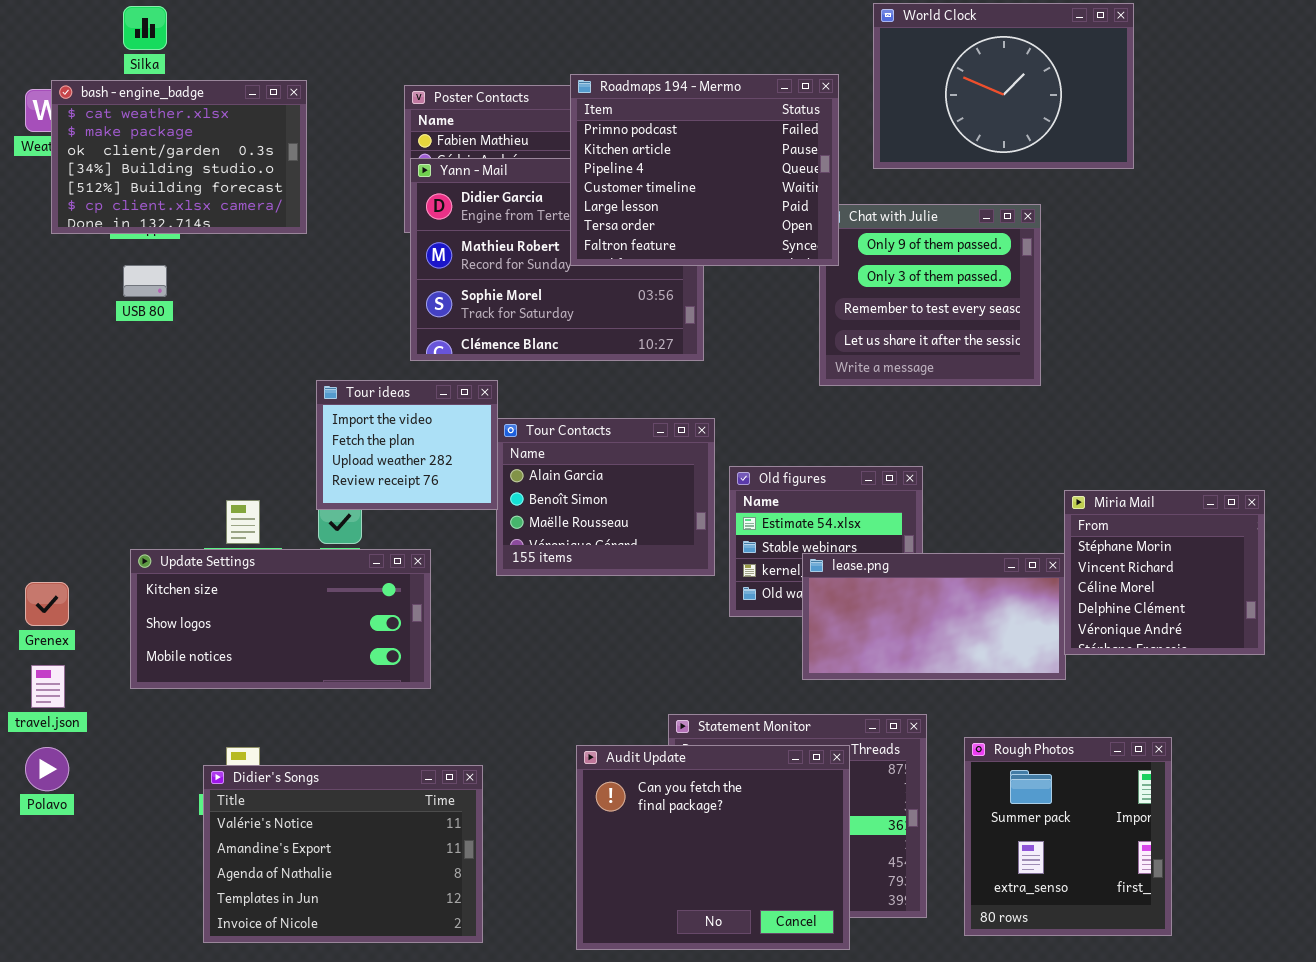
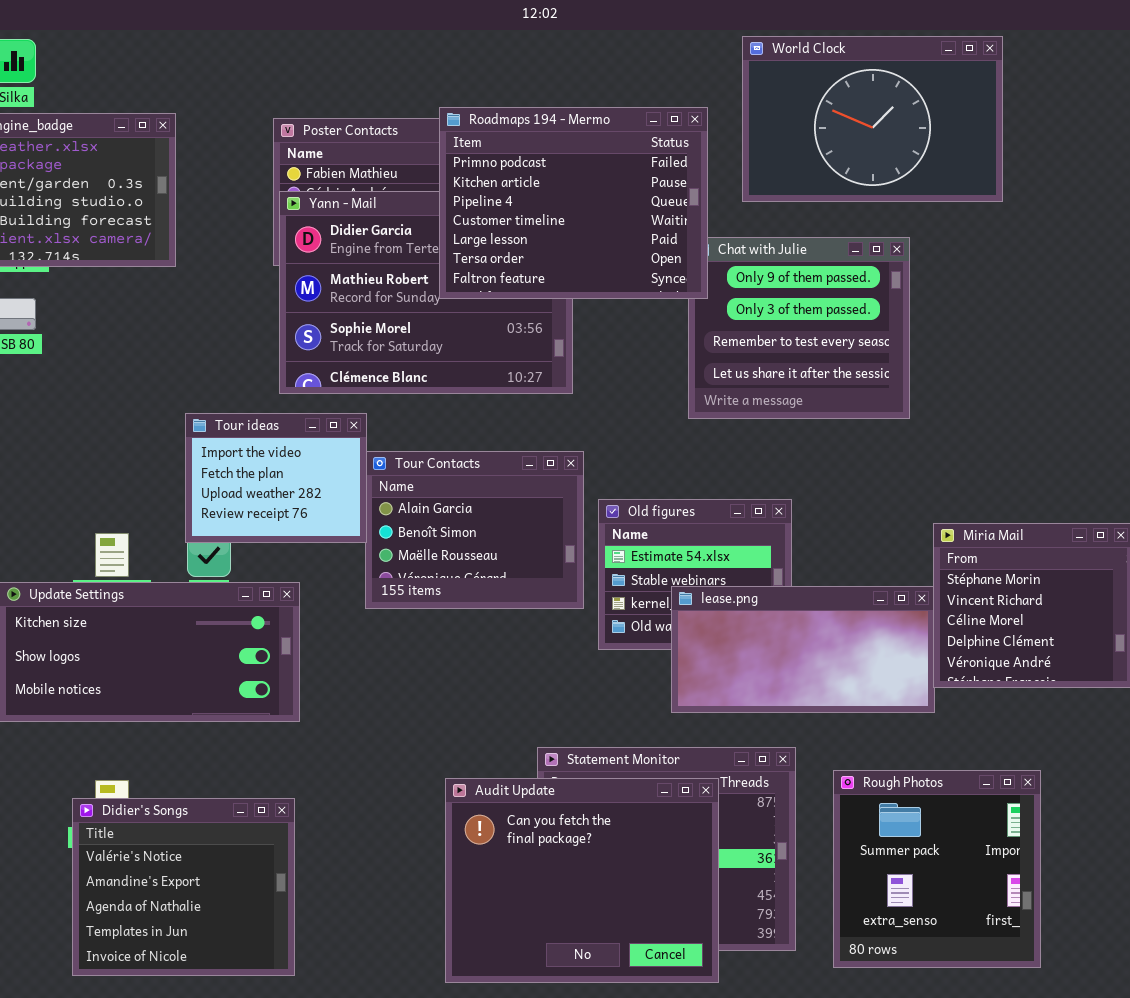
Didier's Songs: [203,765,483,943] -> [72,798,295,976], resized

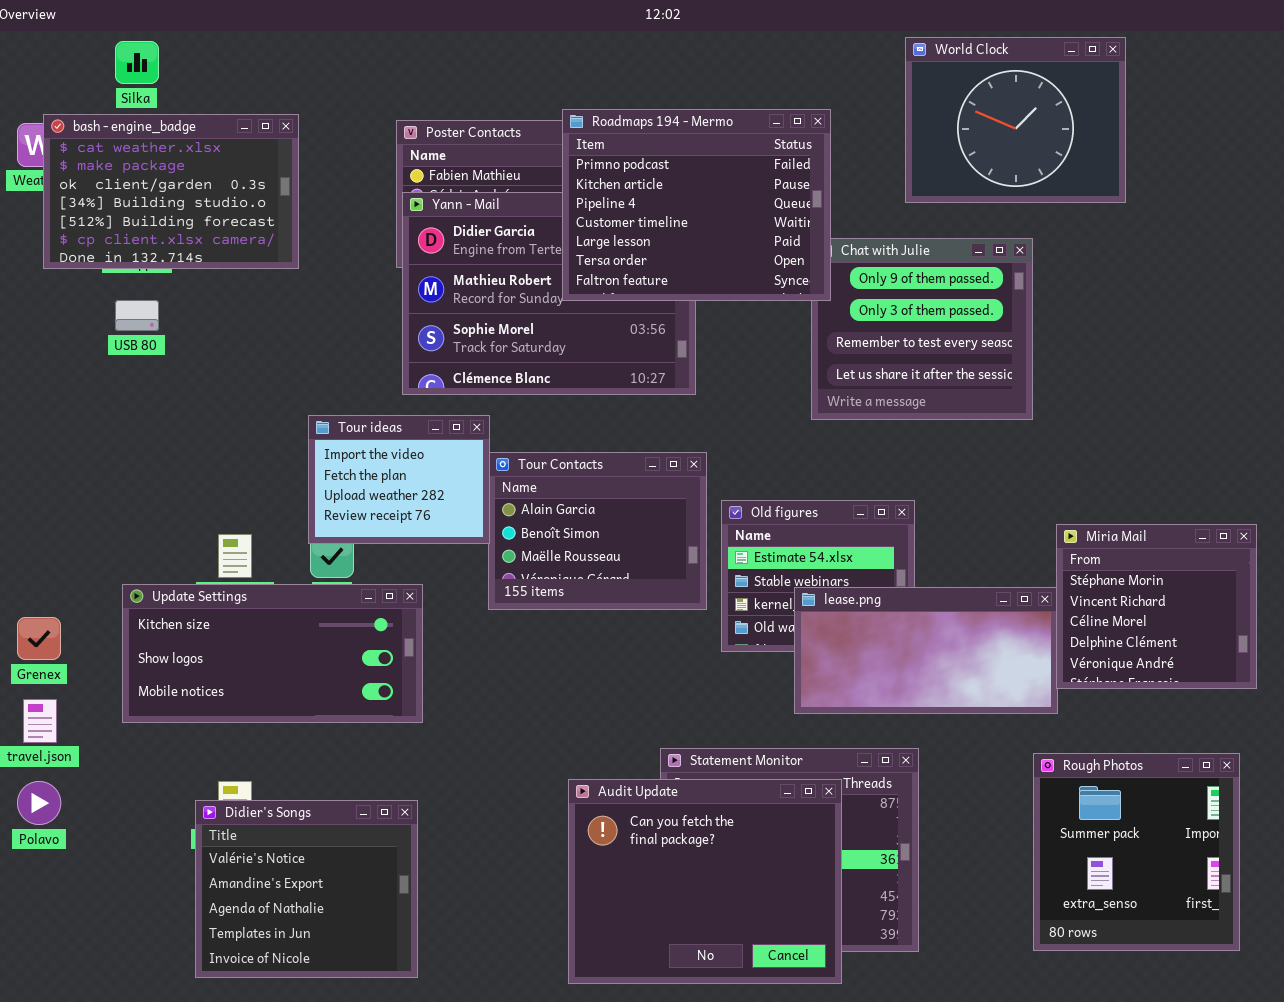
World Clock: [742,36,1003,202] -> [905,37,1126,203], resized
Rough Photos: [833,770,1041,968] -> [1033,753,1240,951], moved

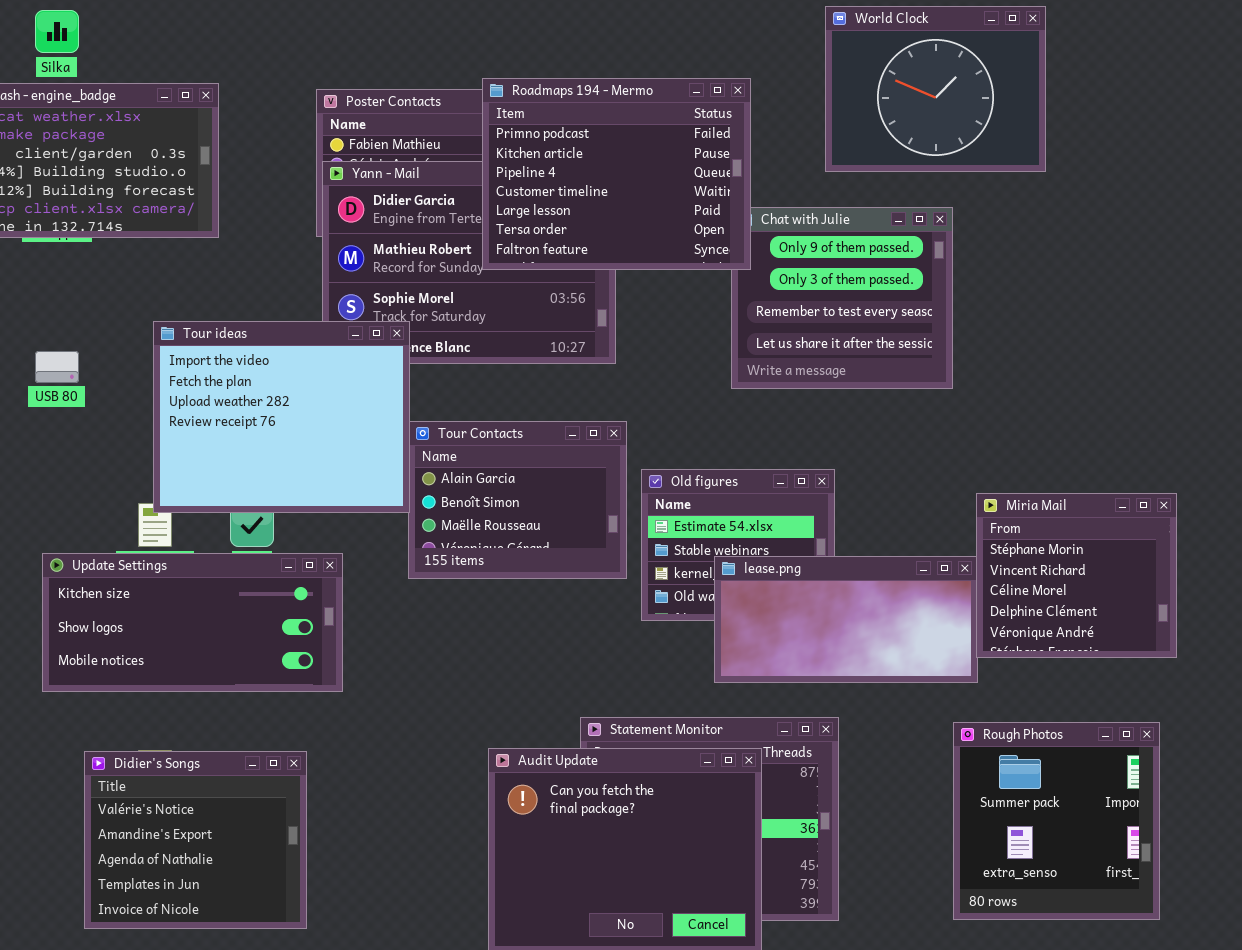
USB 80: [115,300,159,331] -> [35,351,79,383], moved
Tour ideas: [308,415,490,544] -> [153,321,410,513], resized
Didier's Songs: [195,800,418,978] -> [84,751,307,929], moved

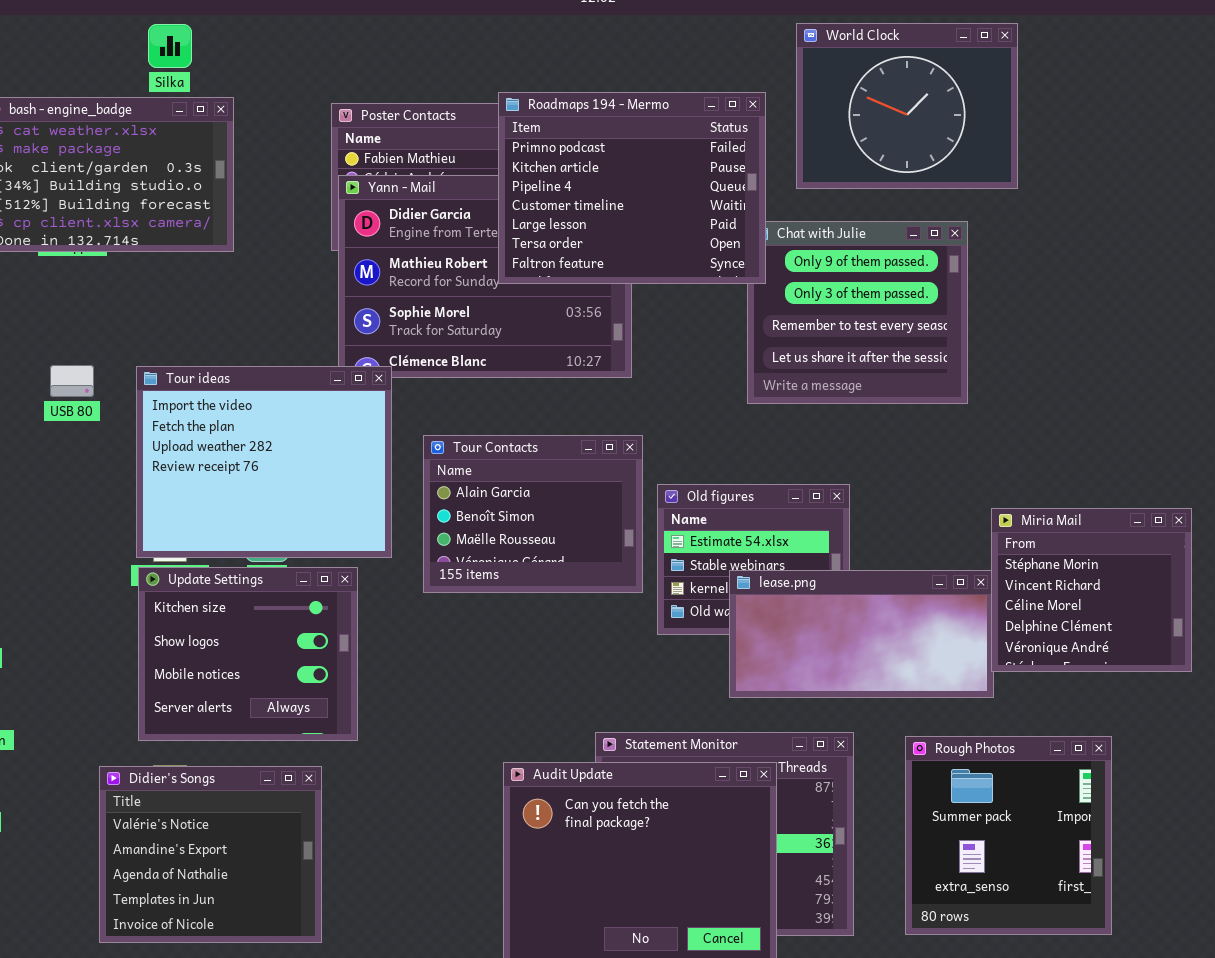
World Clock: [825,6,1046,172] -> [796,23,1018,189], moved
Silka: [35,10,79,53] -> [148,24,192,68], moved
Tour ideas: [153,321,410,513] -> [136,366,392,558], moved
Update Settings: [42,553,343,692] -> [138,567,358,741], resized
Rough Photos: [953,722,1160,920] -> [905,736,1112,935], moved

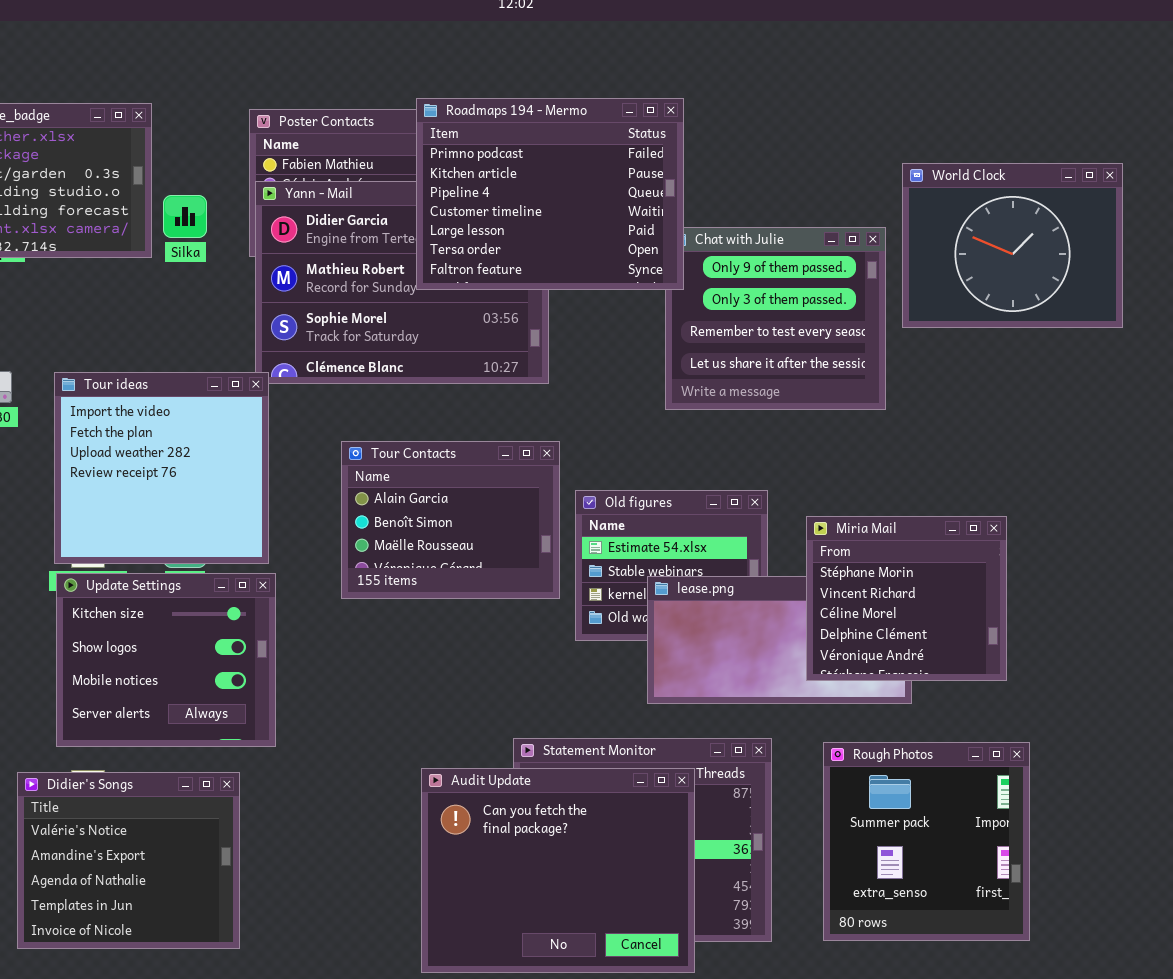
World Clock: [796,23,1018,189] -> [902,163,1123,328], moved
Silka: [148,24,192,68] -> [163,195,207,238], moved
Tour ideas: [136,366,392,558] -> [54,372,269,564], resized
Miria Mail: [991,508,1192,672] -> [806,516,1007,681], moved

